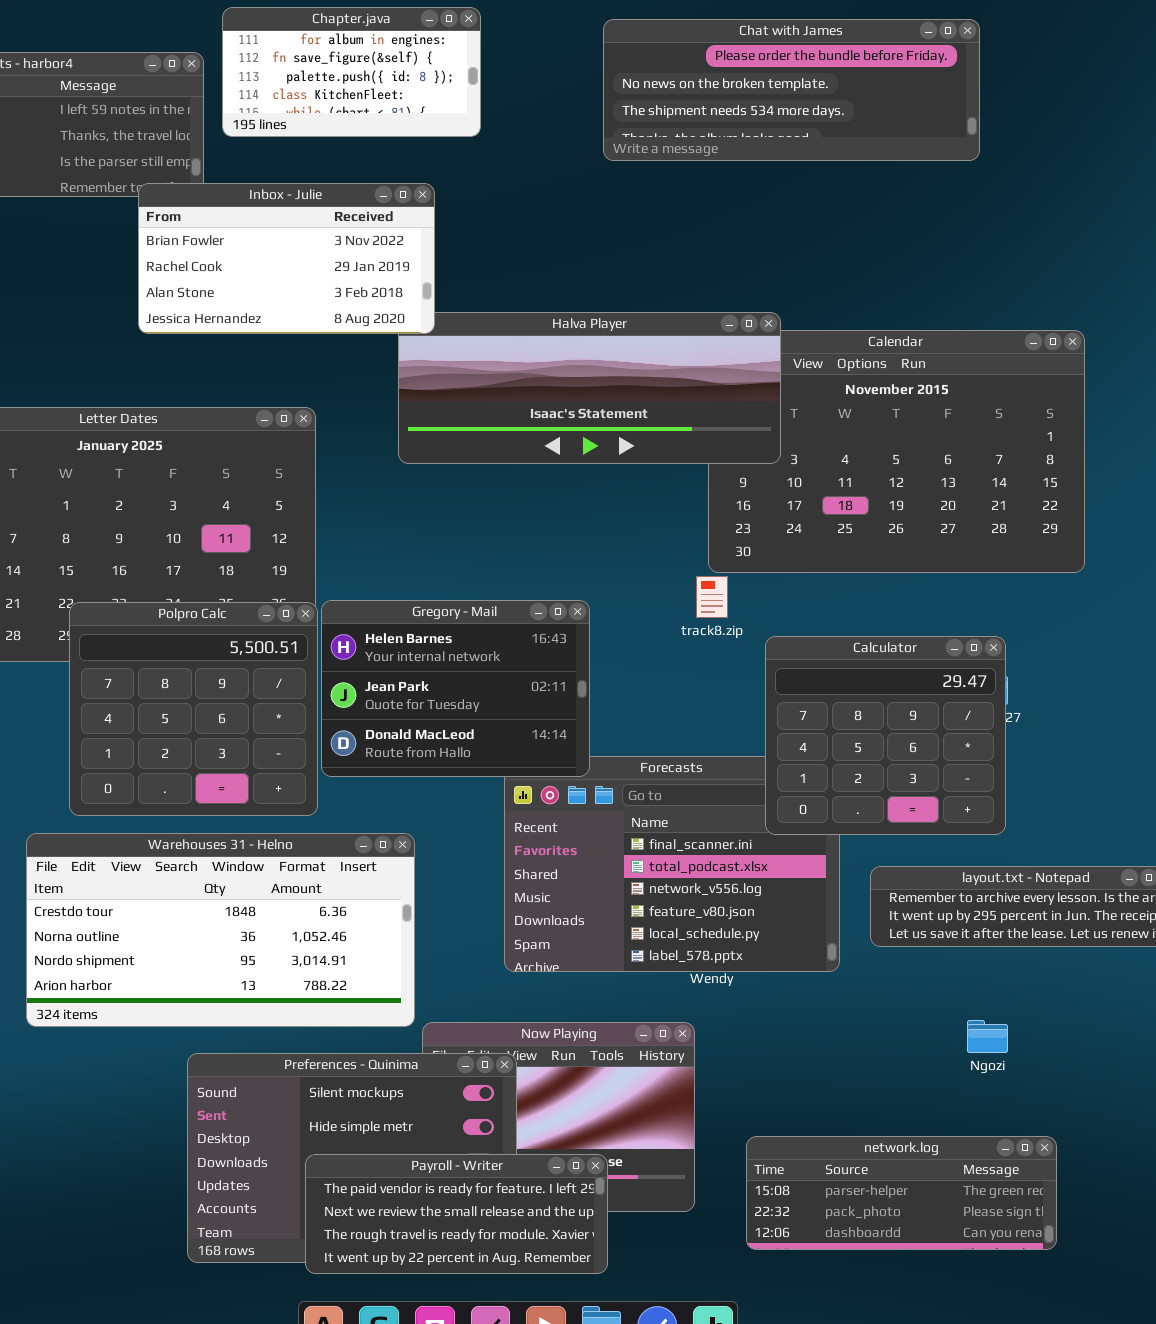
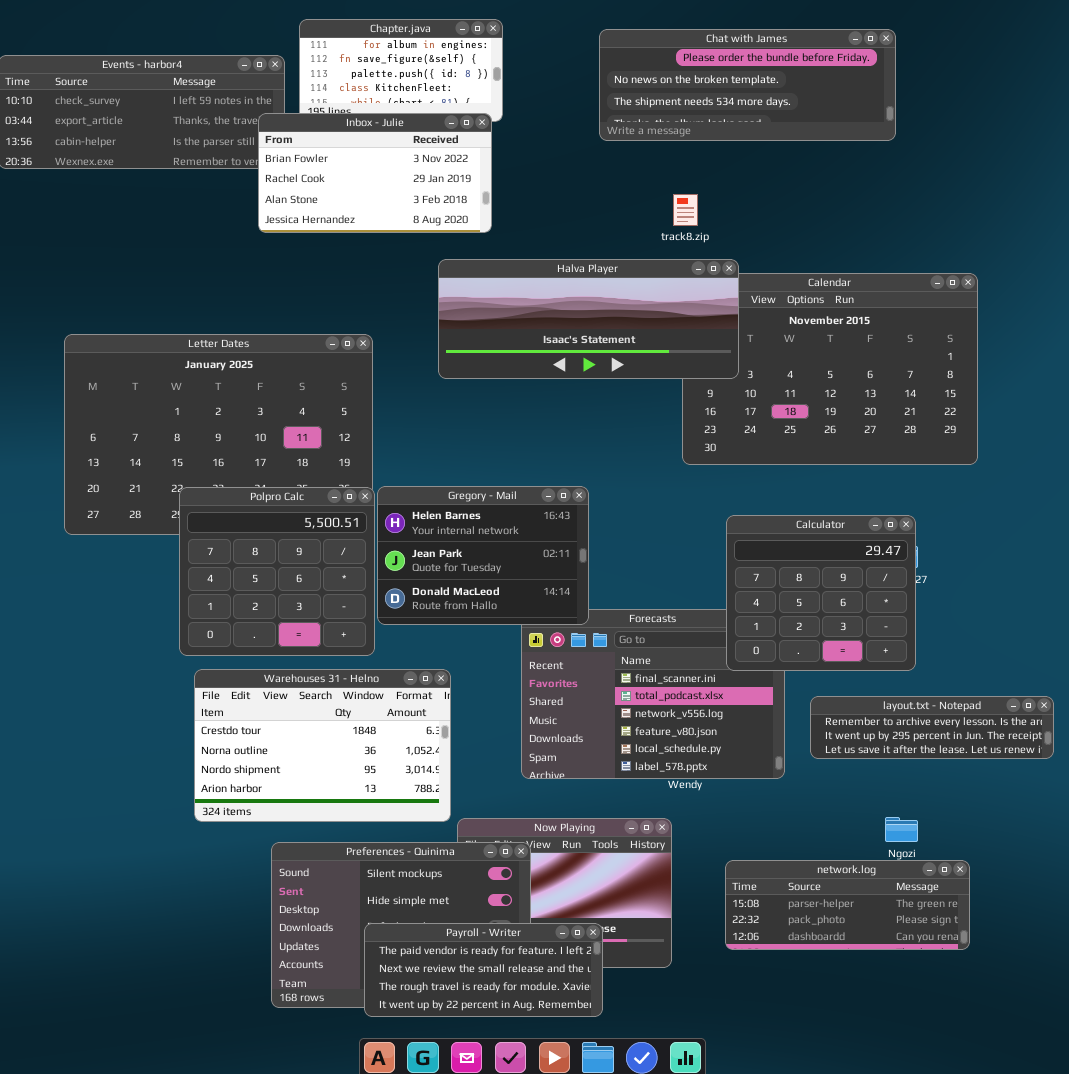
Inbox - Julie: [138,183,435,334] -> [258,113,492,233], moved
track8.zip: [696,576,728,618] -> [673,194,698,226], moved
Warehouses 31 - Helno: [26,833,415,1027] -> [194,669,451,822], resized
network.log: [746,1136,1057,1250] -> [725,860,970,950], moved

